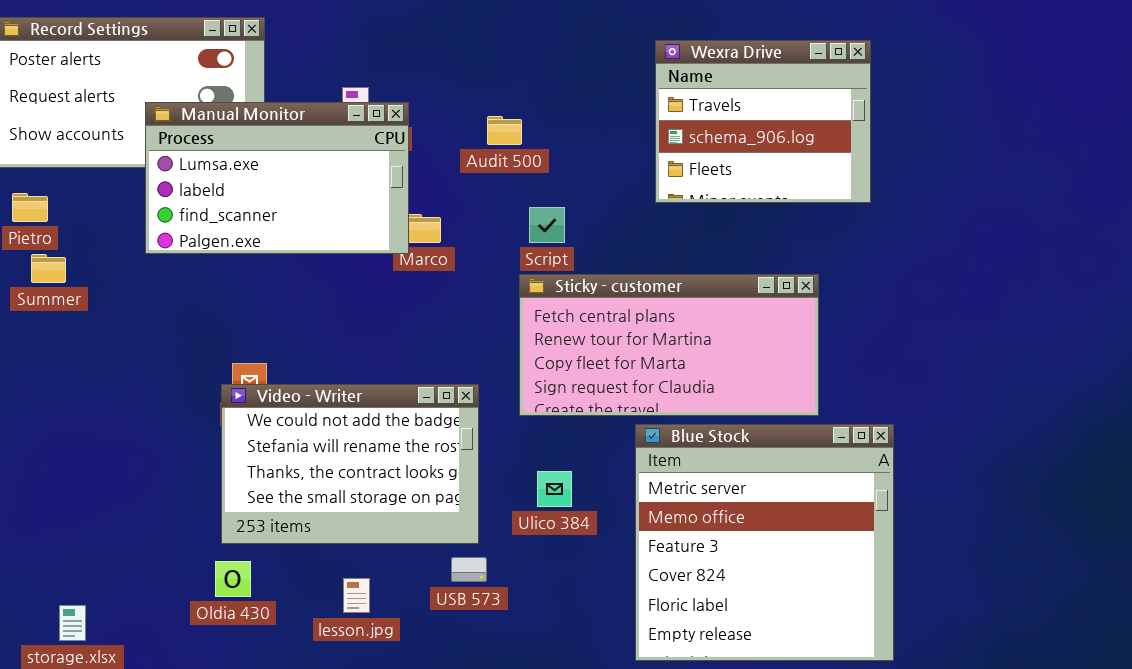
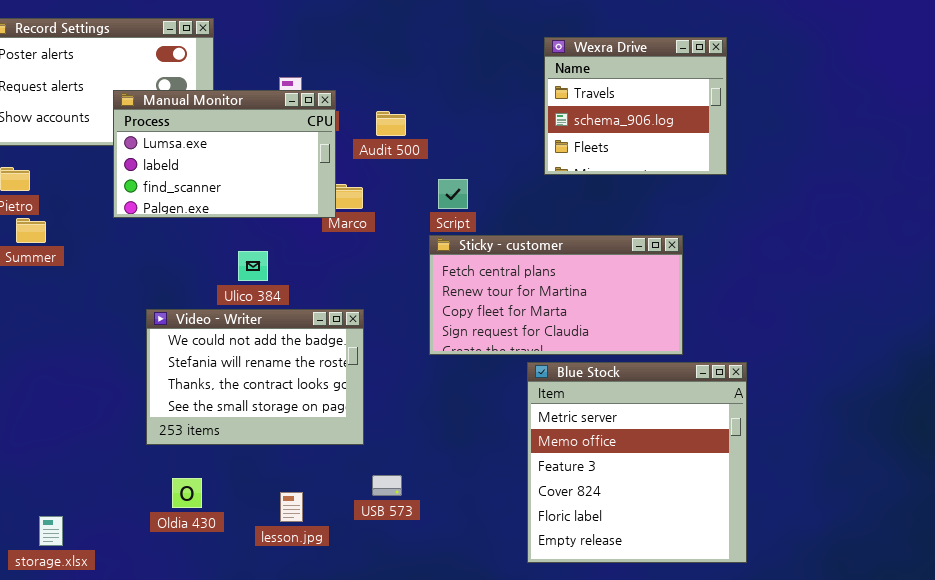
Audit 500: [487,116,522,145] -> [376,111,406,136], moved
Video - Writer: [221,384,479,544] -> [146,309,364,445], moved
Ulico 384: [537,471,572,507] -> [238,251,268,281], moved

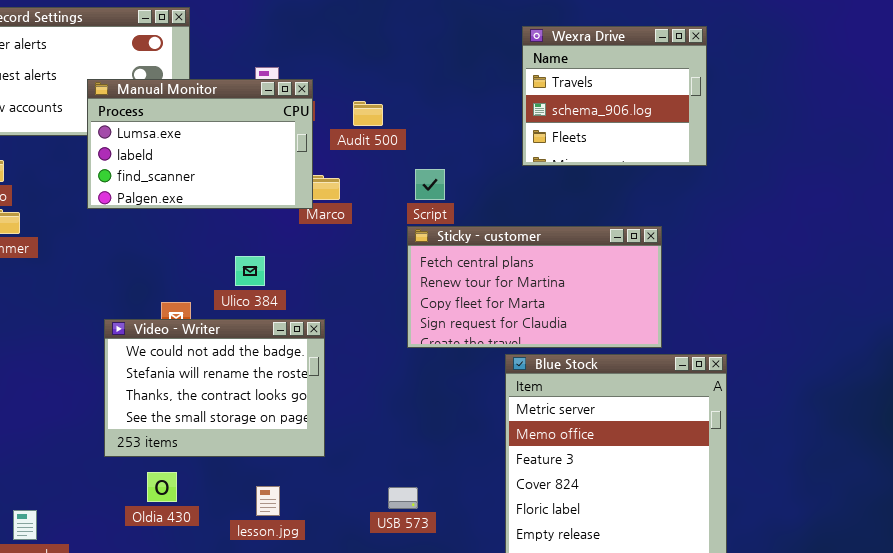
Ulico 384: [238,251,268,281] -> [235,256,265,286], moved
Video - Writer: [146,309,364,445] -> [104,319,325,457], moved
USB 573: [372,475,402,496] -> [388,487,418,509], moved

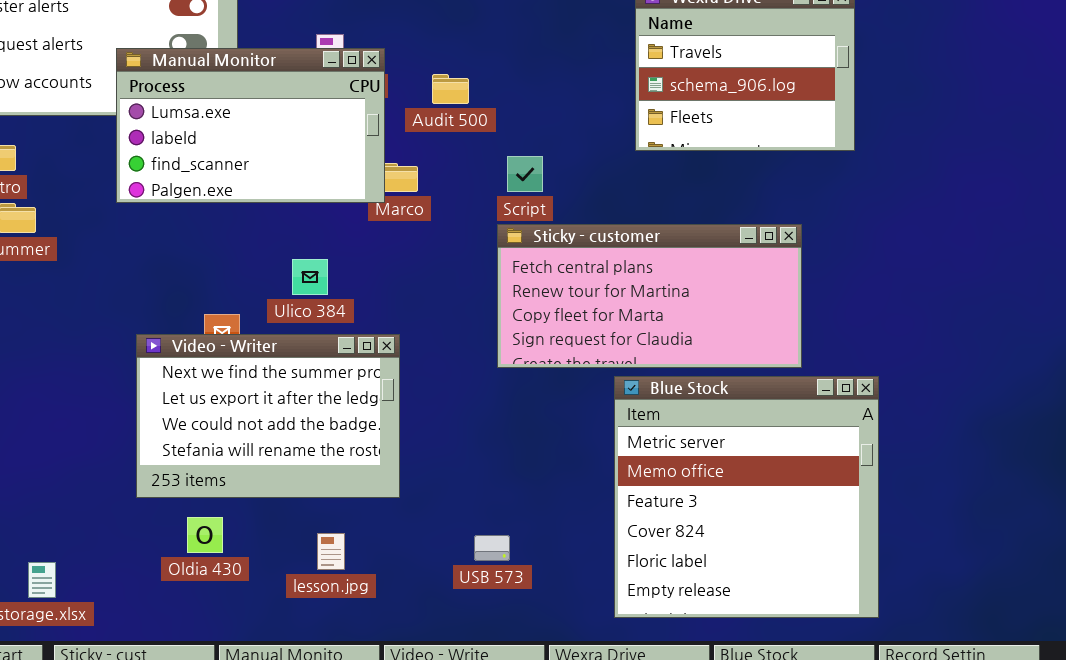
Video - Writer: [104,319,325,457] -> [136,334,400,498], scrolled up 2 rows

